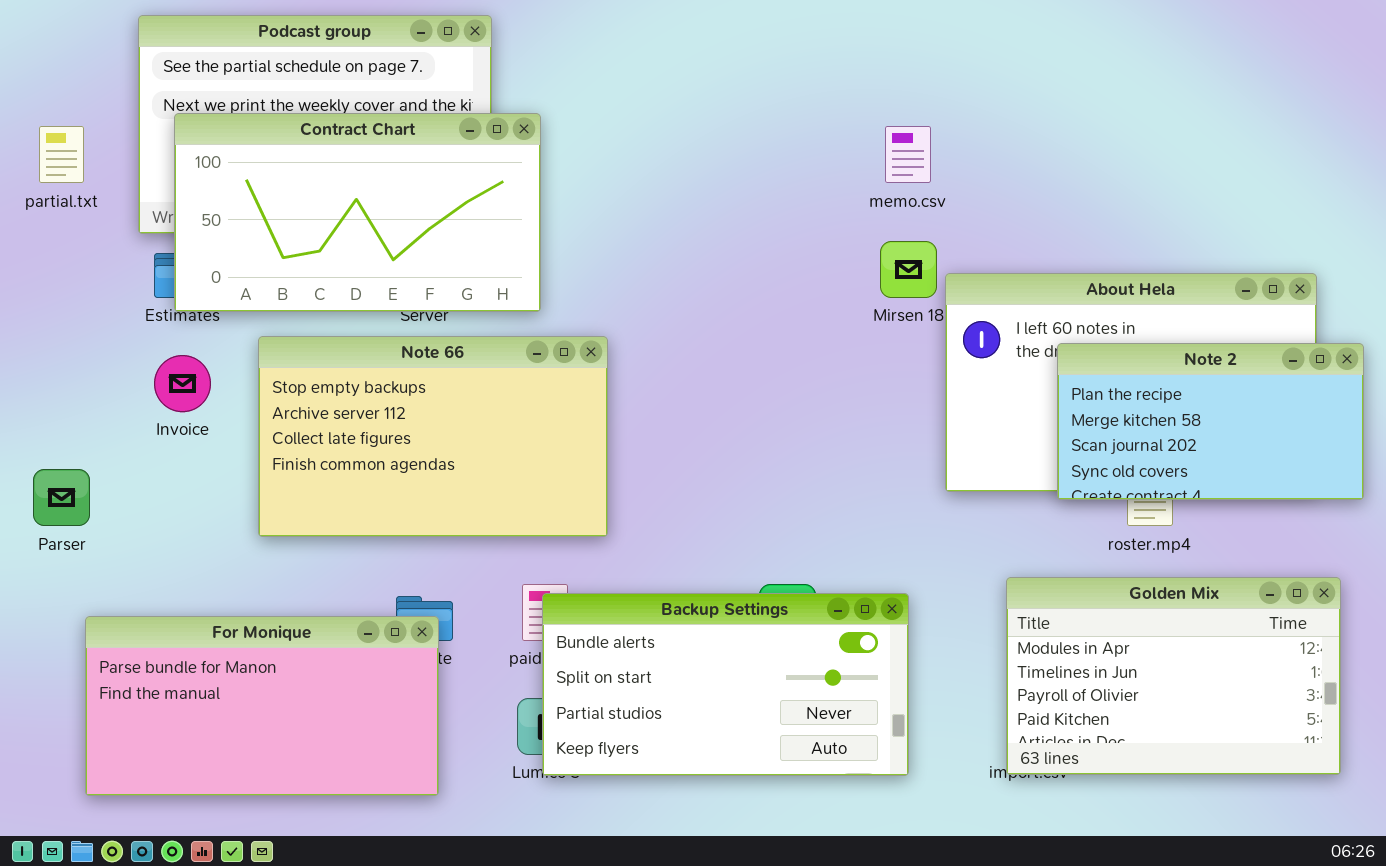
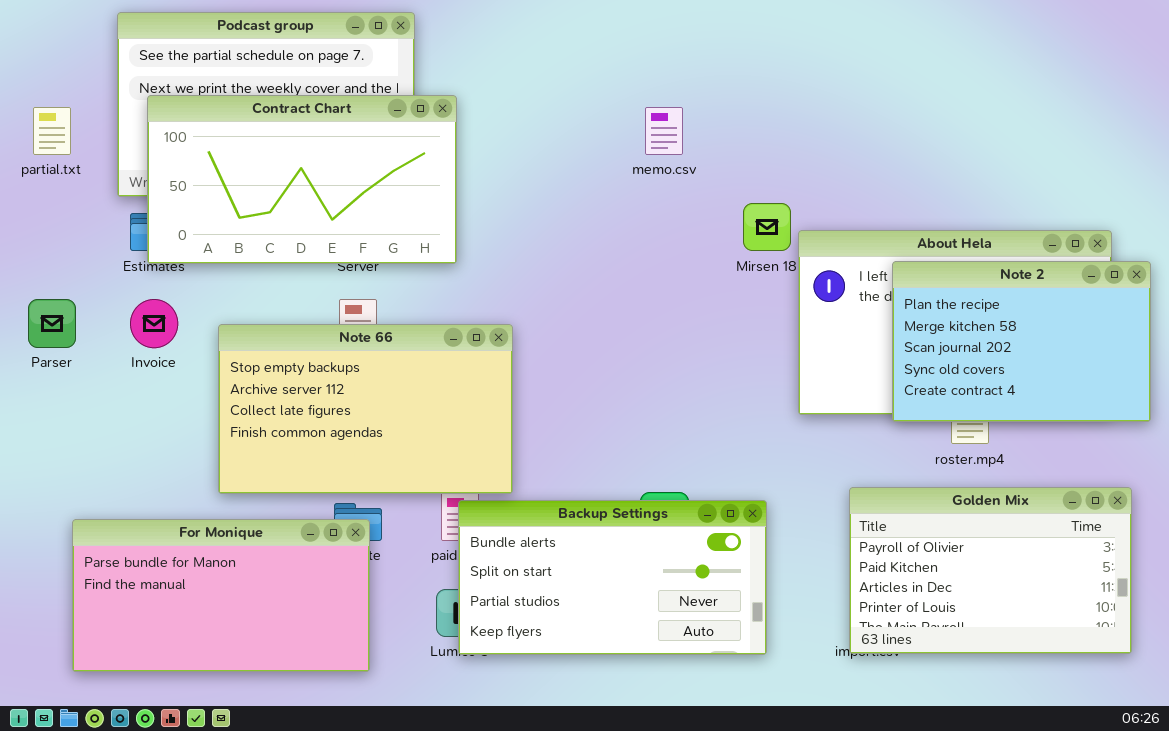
memo.csv: [885,126,931,183] -> [645,107,683,155], moved
Note 66: [258,336,608,537] -> [218,324,513,494], moved
Note 2: [1057,343,1364,500] -> [892,261,1151,422], resized
Parser: [33,469,90,526] -> [28,299,76,348], moved
Golden Mix: [1006,577,1341,775] -> [849,487,1132,654], scrolled down 2 rows

